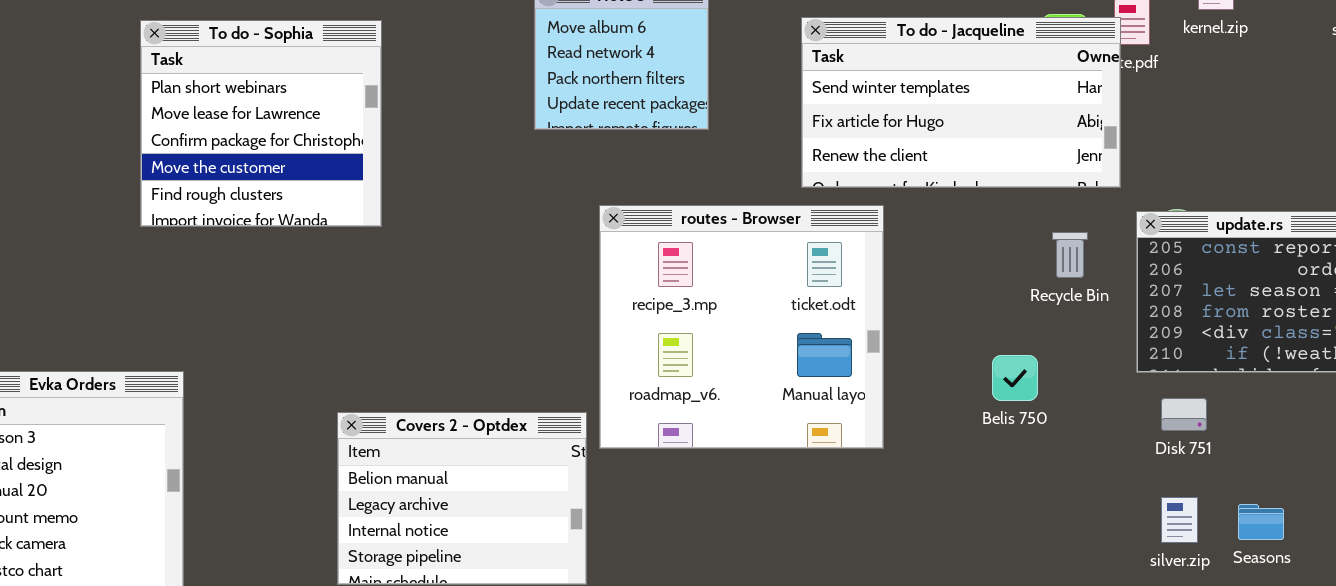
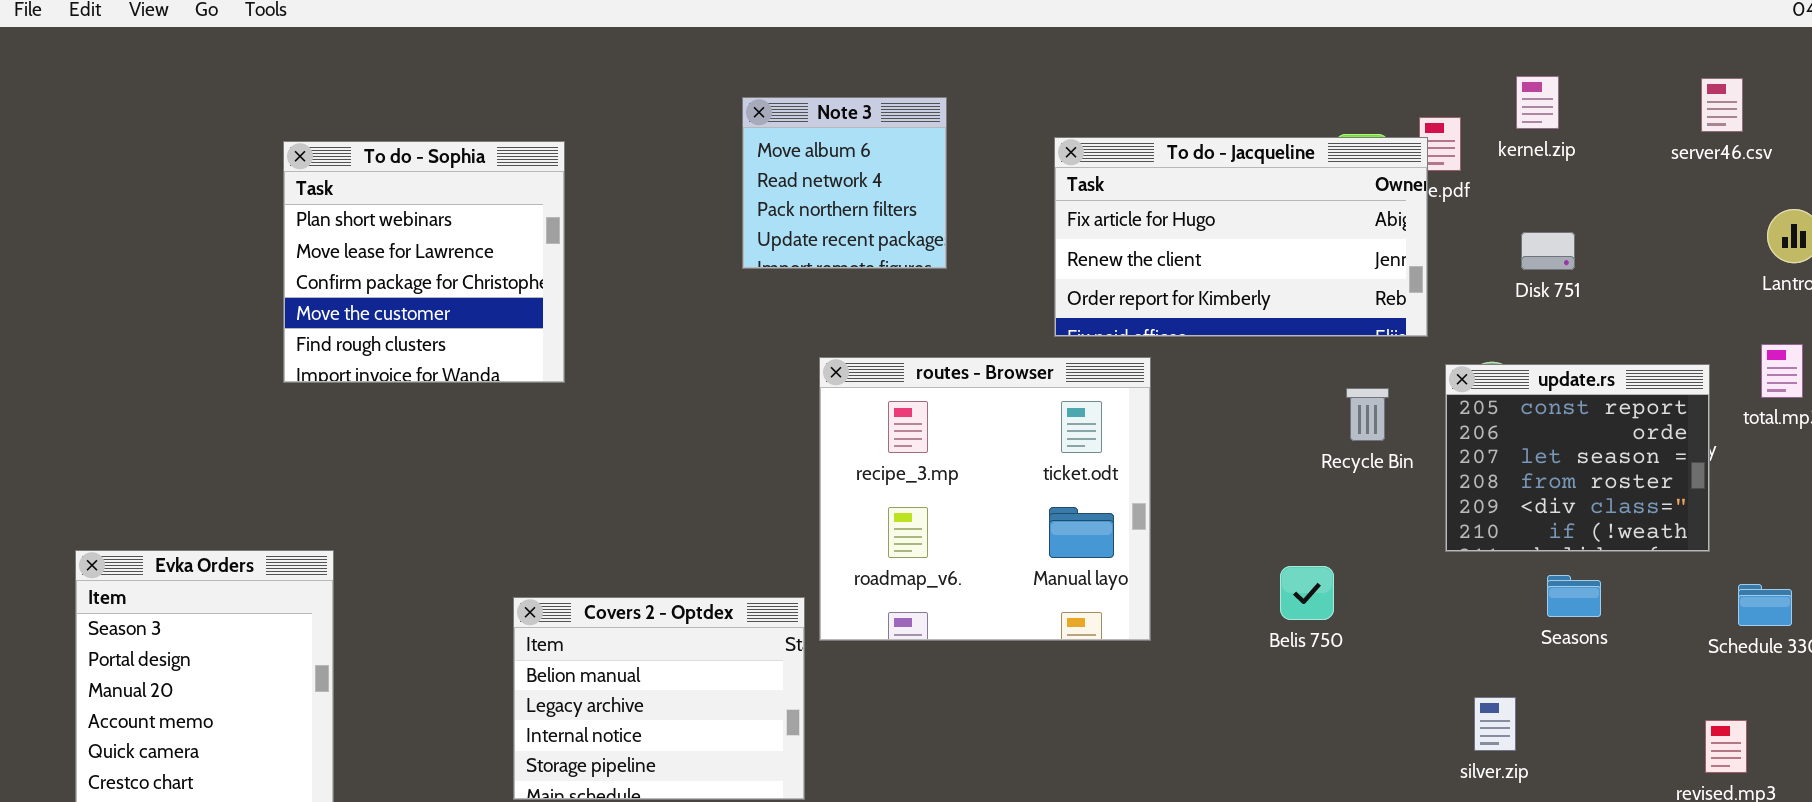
To do - Jacqueline: [801,17,1121,188] -> [1054,137,1428,337], scrolled down 1 row
Belis 750: [992,355,1038,401] -> [1280,566,1334,620], moved
Disk 751: [1161,398,1207,431] -> [1521,232,1575,270], moved
Seasons: [1238,504,1284,540] -> [1547,575,1601,617], moved

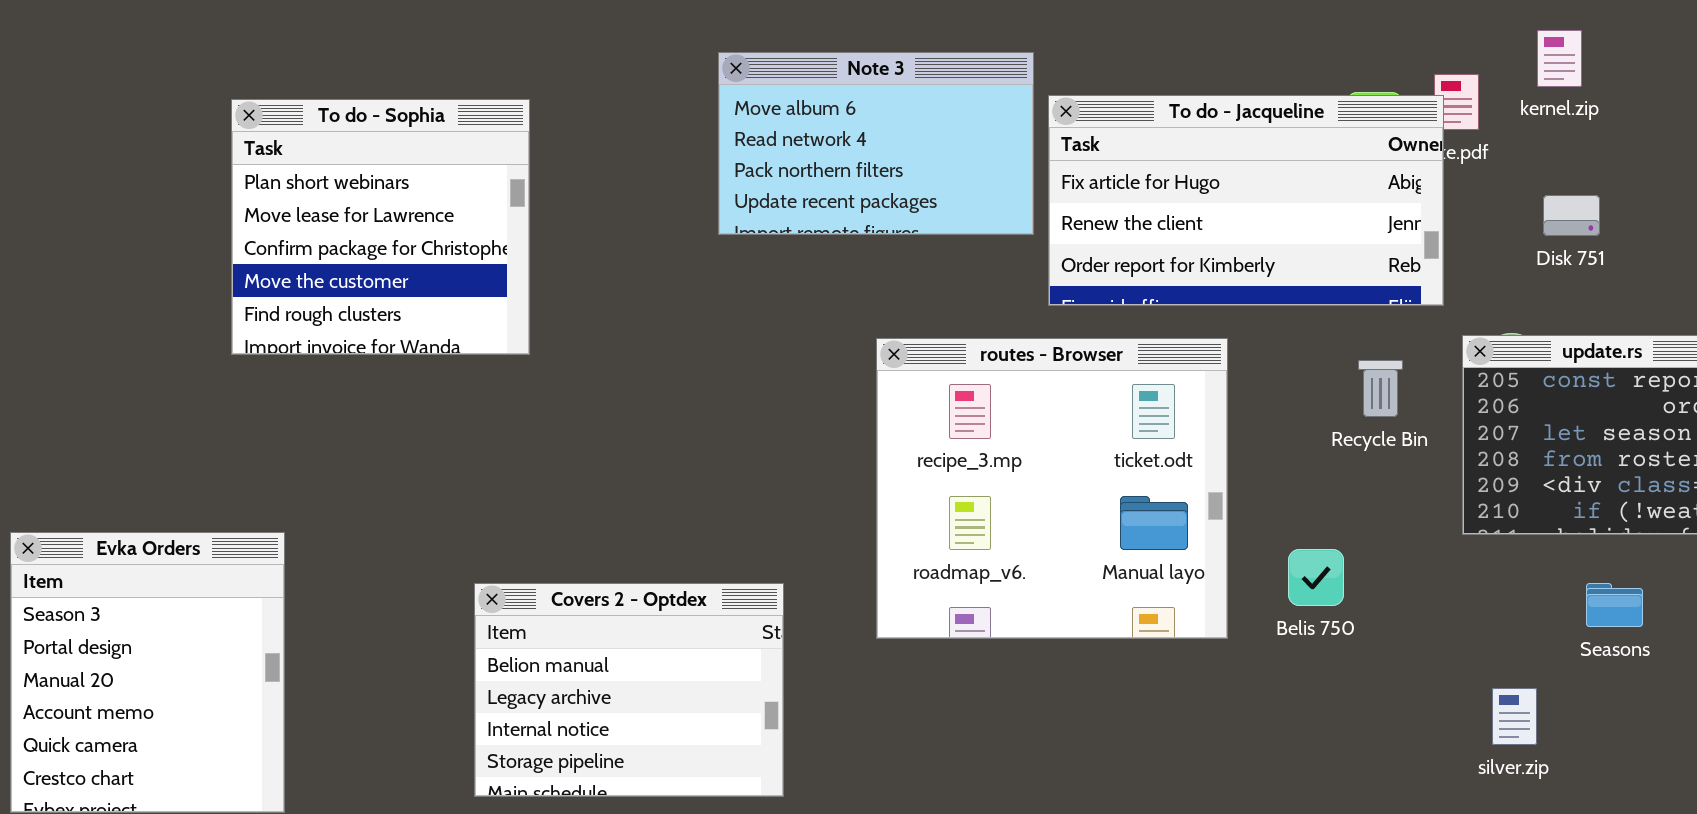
Note 3: [742,97,947,269] -> [718,52,1034,235], resized
routes - Browser: [819,357,1151,641] -> [876,338,1228,639], moved
Seasons: [1547,575,1601,617] -> [1586,583,1643,627], moved

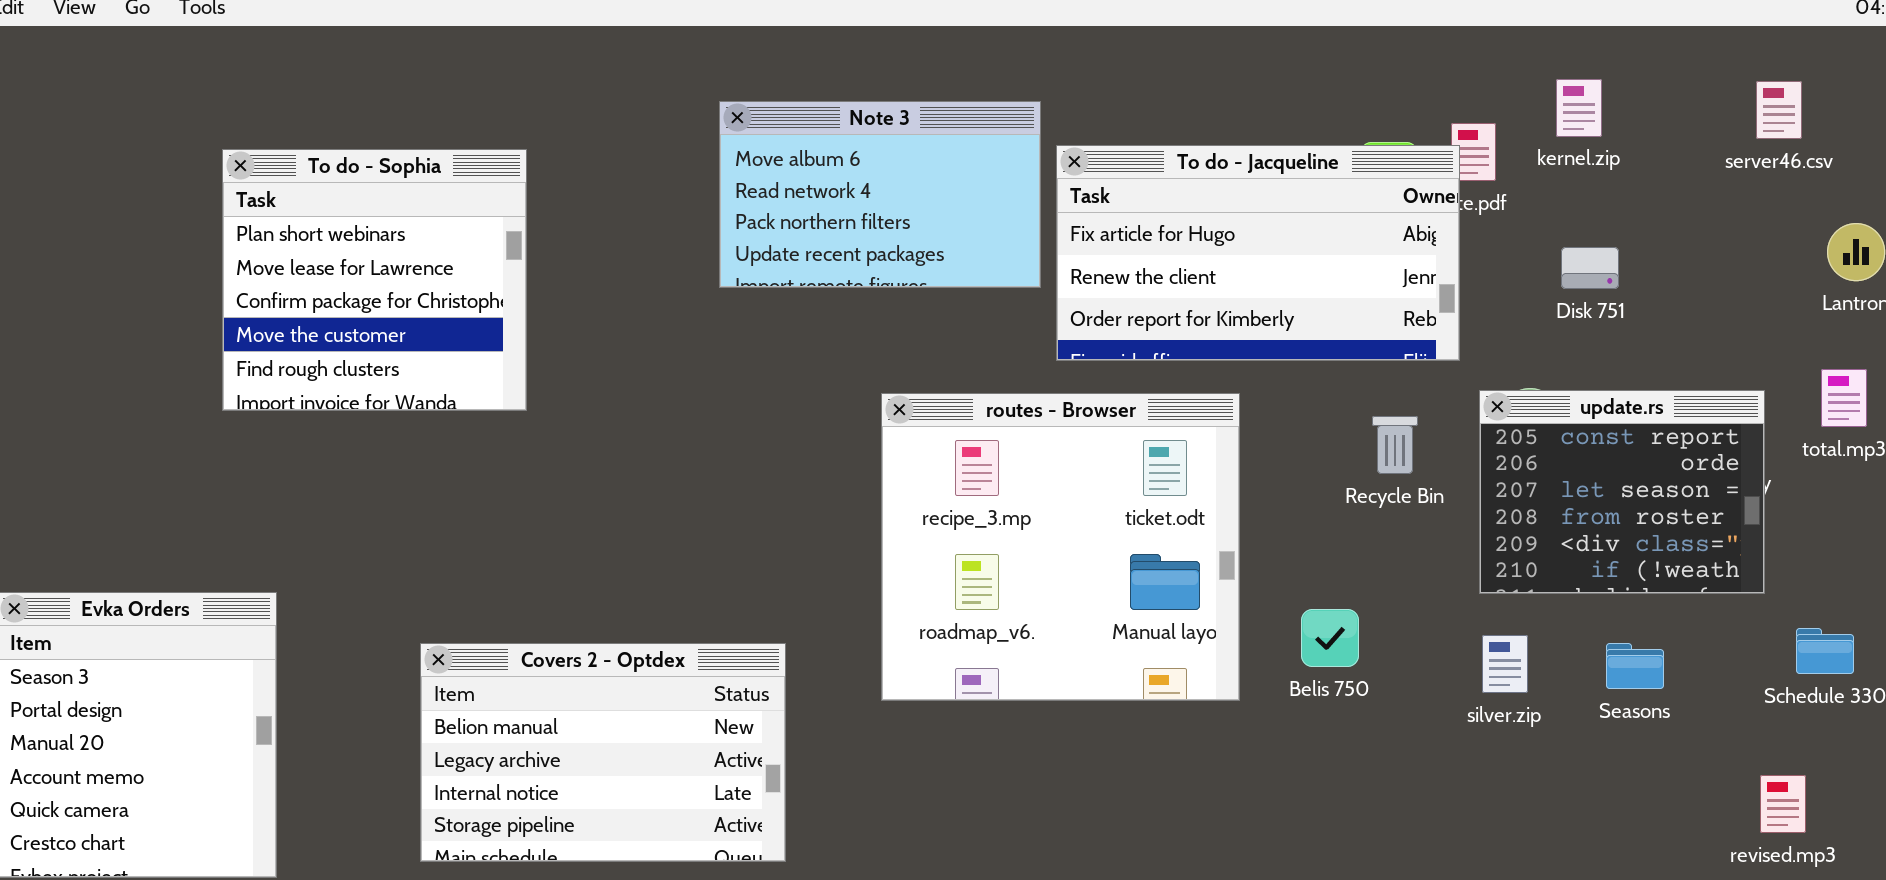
Covers 2 - Optdex: [474,583,784,797] -> [420,643,786,862], resized
silver.zip: [1492,688,1537,745] -> [1482,635,1528,693], moved

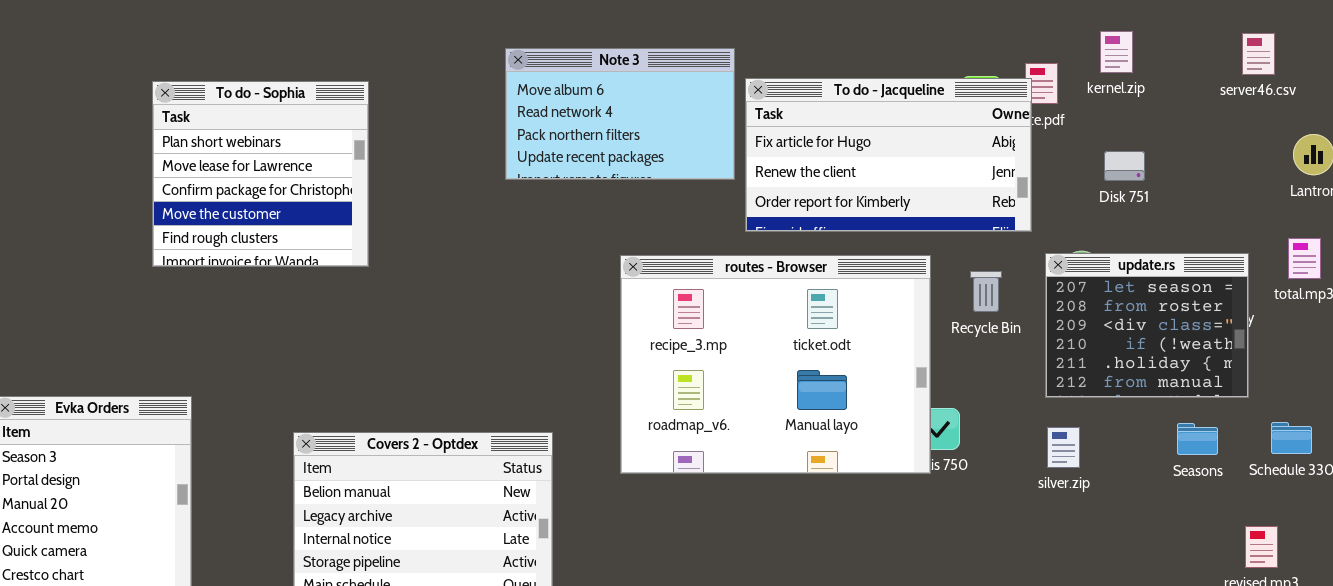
update.rs: [1479,390,1765,594] -> [1045,253,1249,398], scrolled down 2 rows
routes - Browser: [881,393,1240,701] -> [620,255,931,474], resized
Seasons: [1606,643,1664,689] -> [1177,423,1218,455], moved

